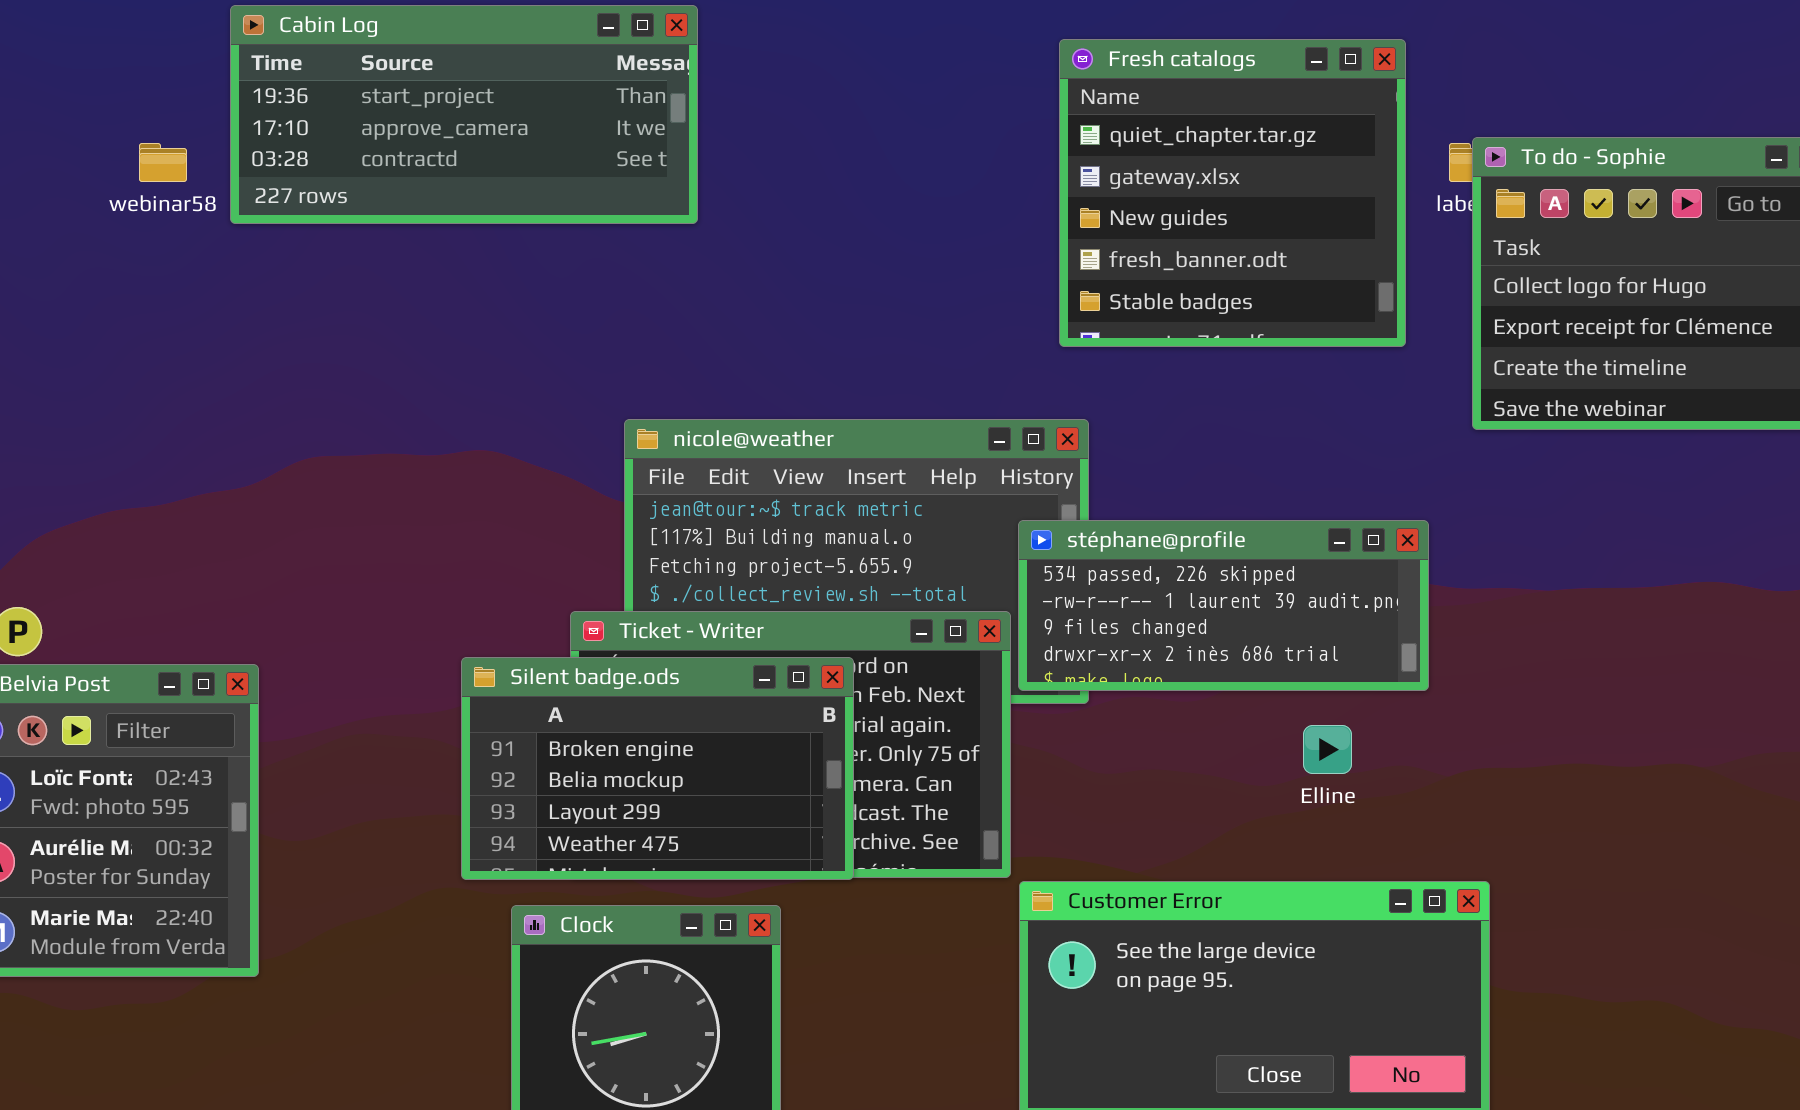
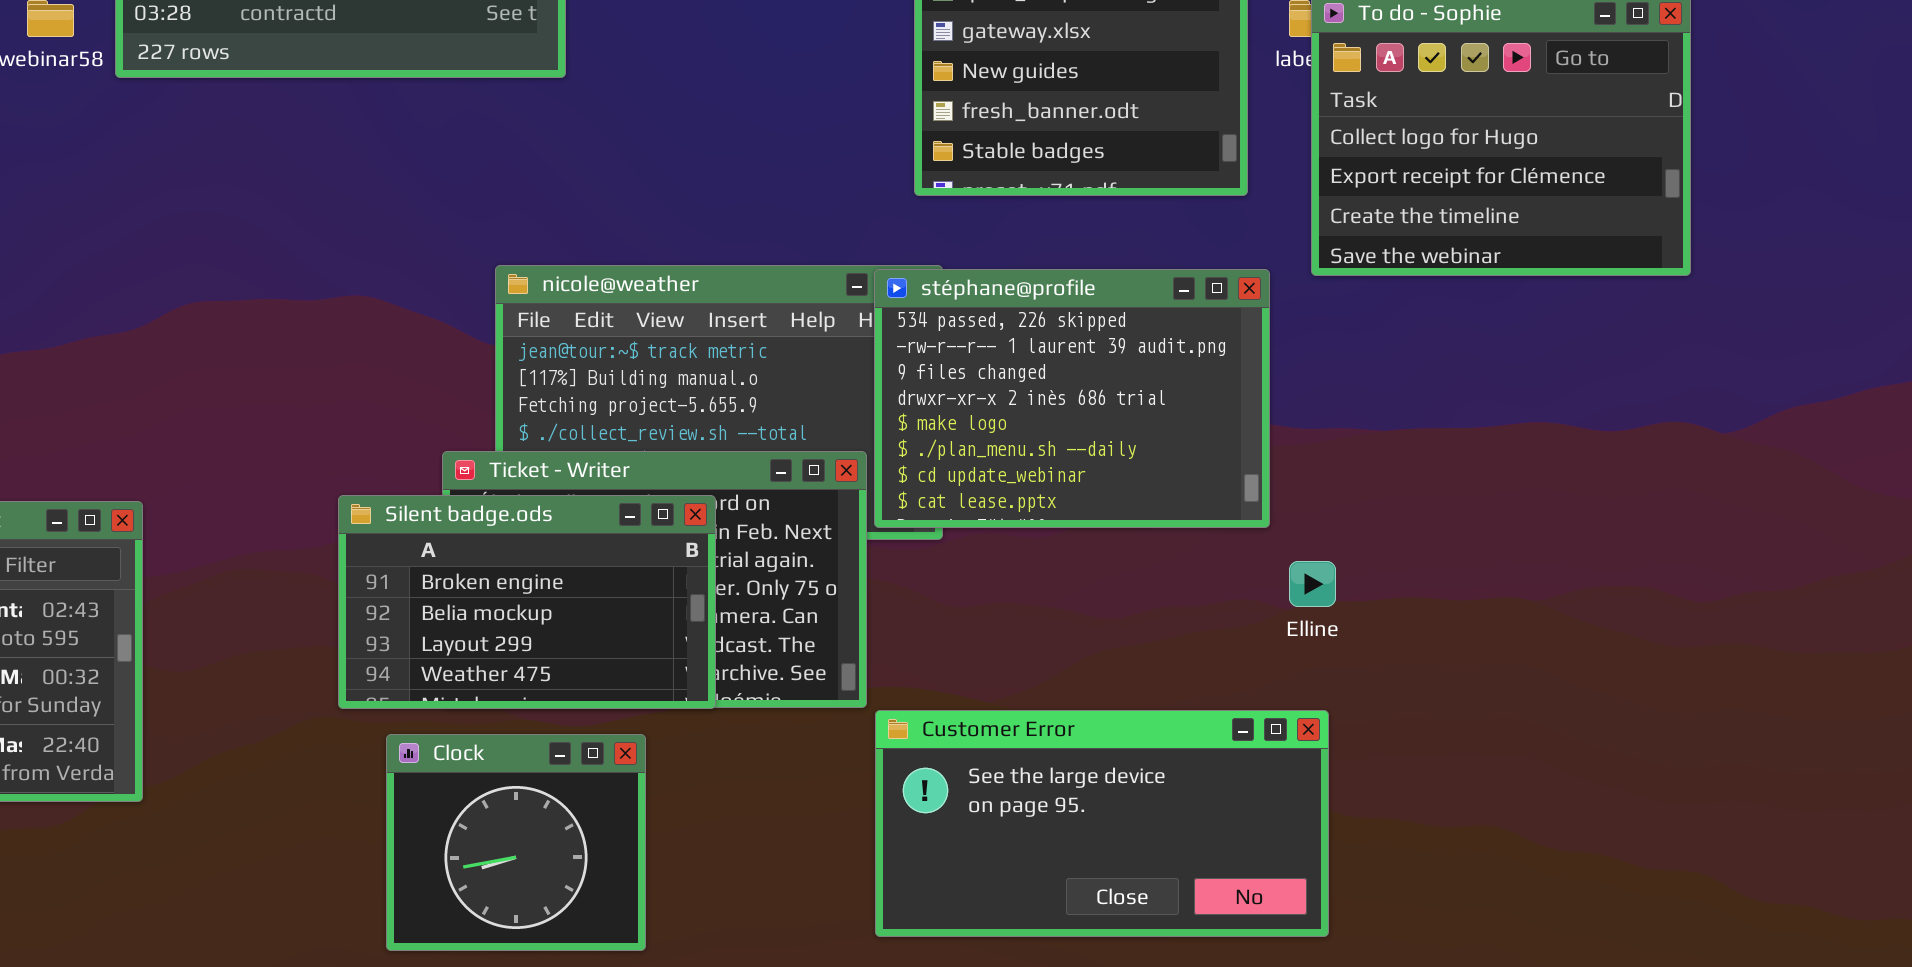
stéphane@profile: [1018,520,1429,691] -> [874,269,1270,528], resized
Elline: [1303,725,1352,774] -> [1289,561,1336,607], moved

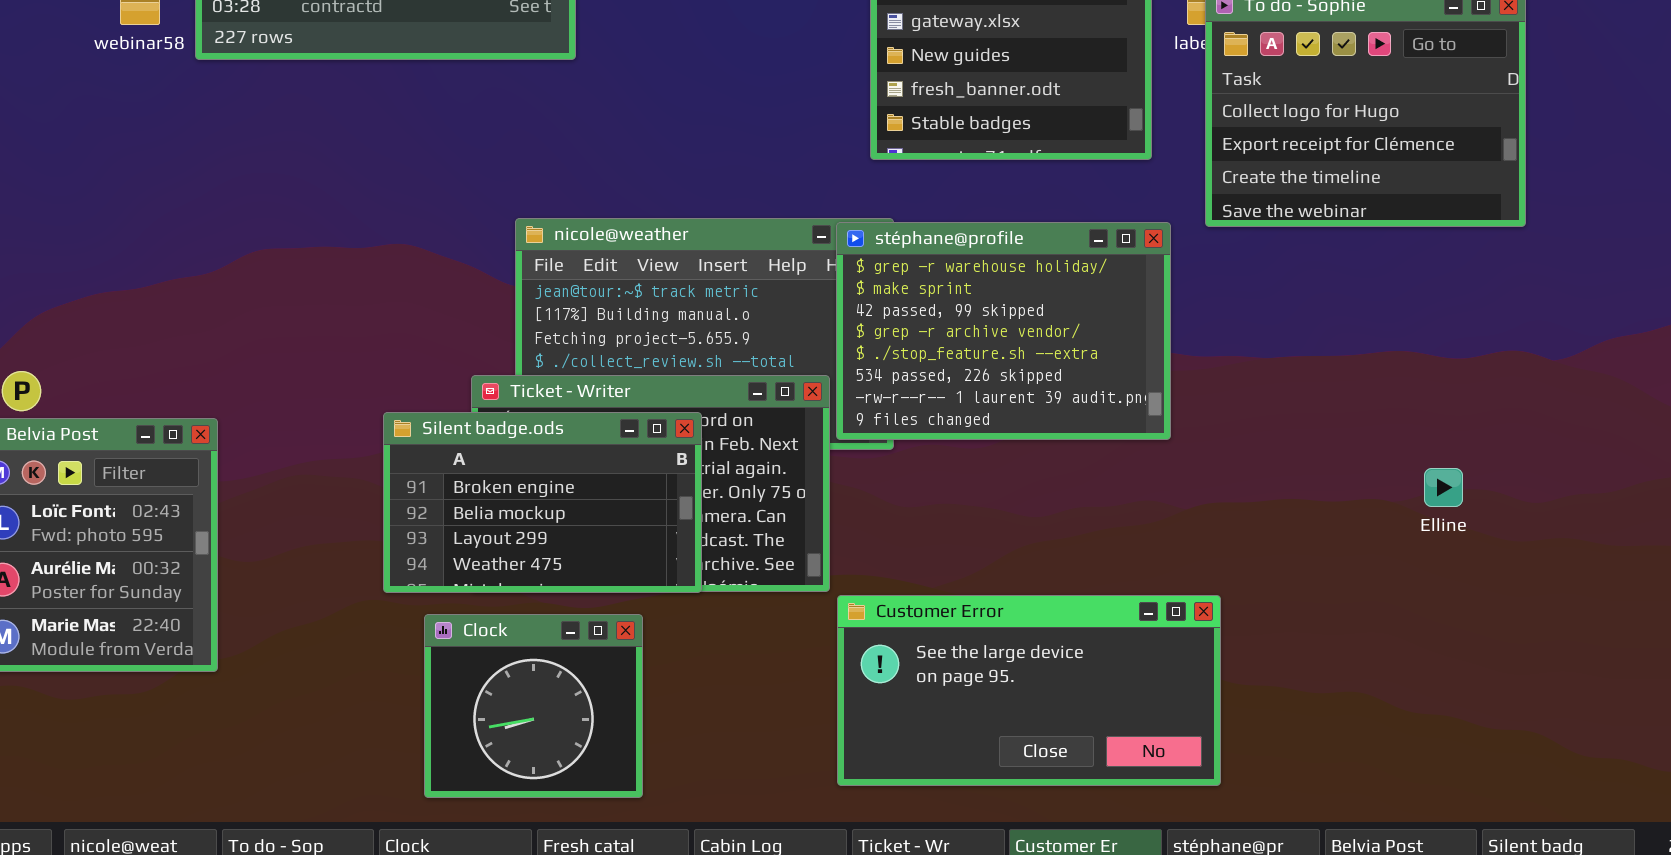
stéphane@profile: [874,269,1270,528] -> [836,222,1171,440], scrolled up 5 rows
Elline: [1289,561,1336,607] -> [1424,468,1463,507], moved

